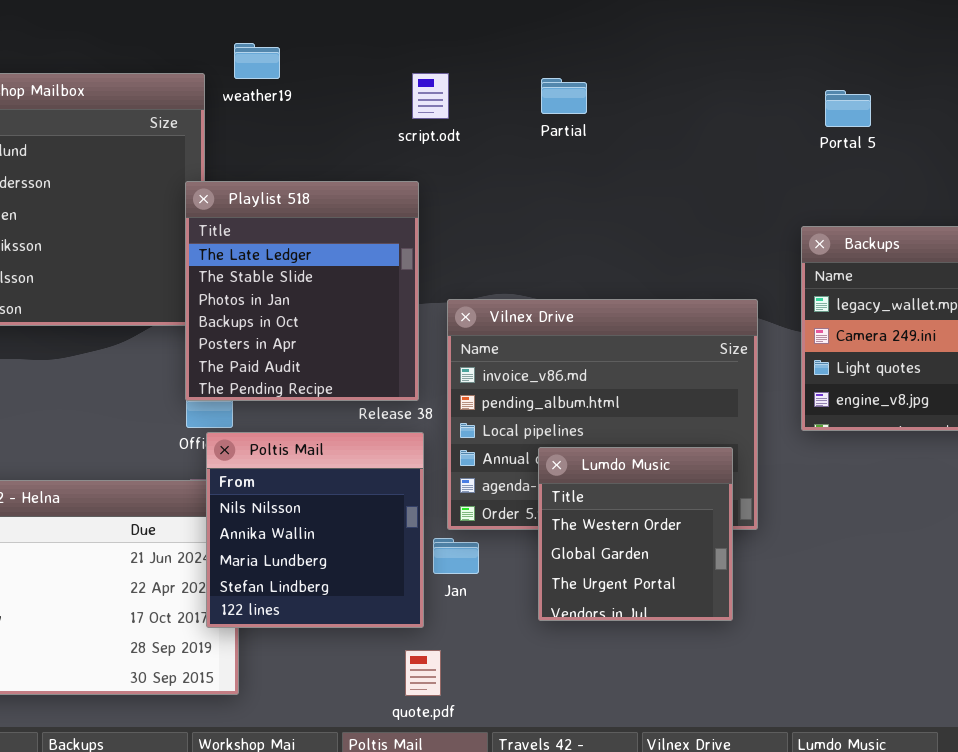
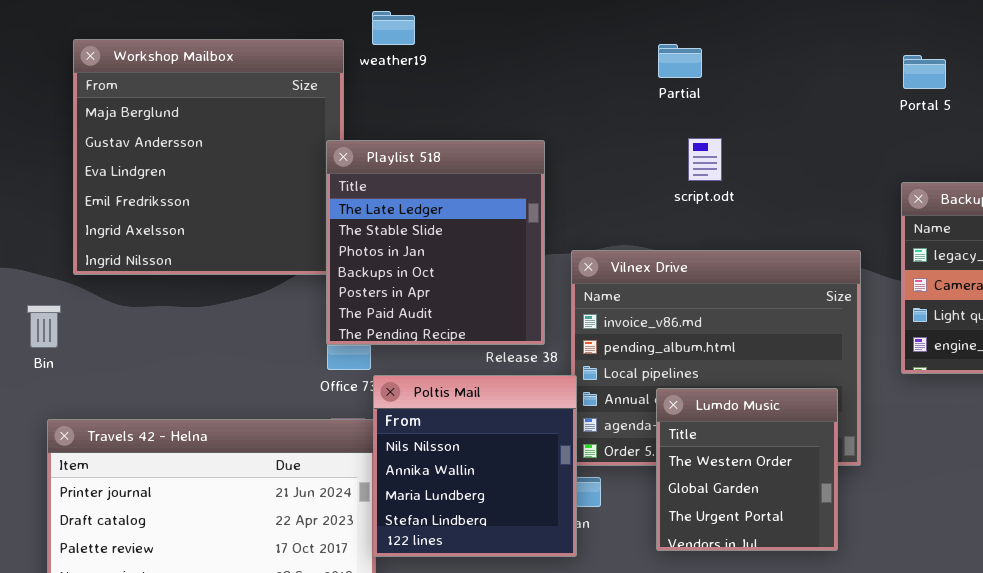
script.odt: [412,73,449,119] -> [688,138,722,181], moved
Portal 5: [825,90,871,127] -> [903,55,946,89], moved
Poltis Mail: [206,432,424,628] -> [373,375,577,557], moved

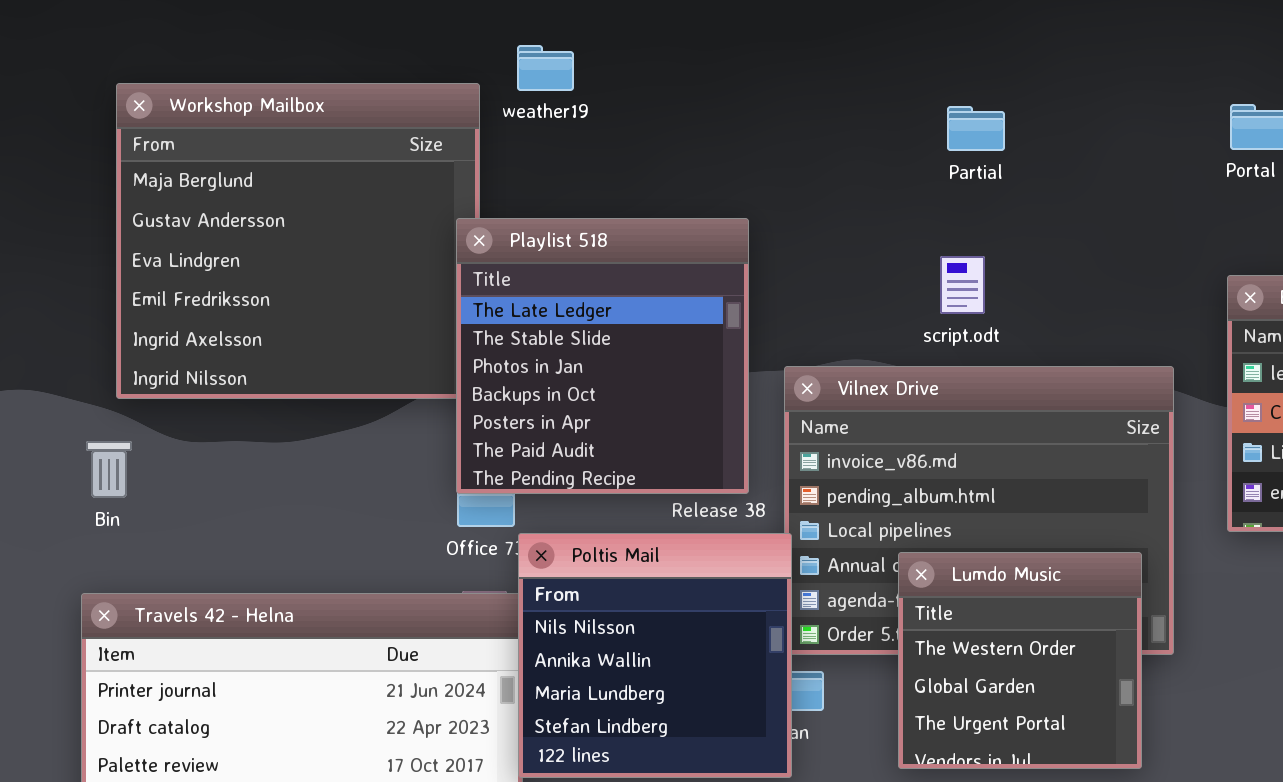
Partial: [658,44,702,78] -> [947,106,1005,151], moved
script.odt: [688,138,722,181] -> [940,256,985,314], moved
Bin: [27,305,61,348] -> [86,441,132,498], moved

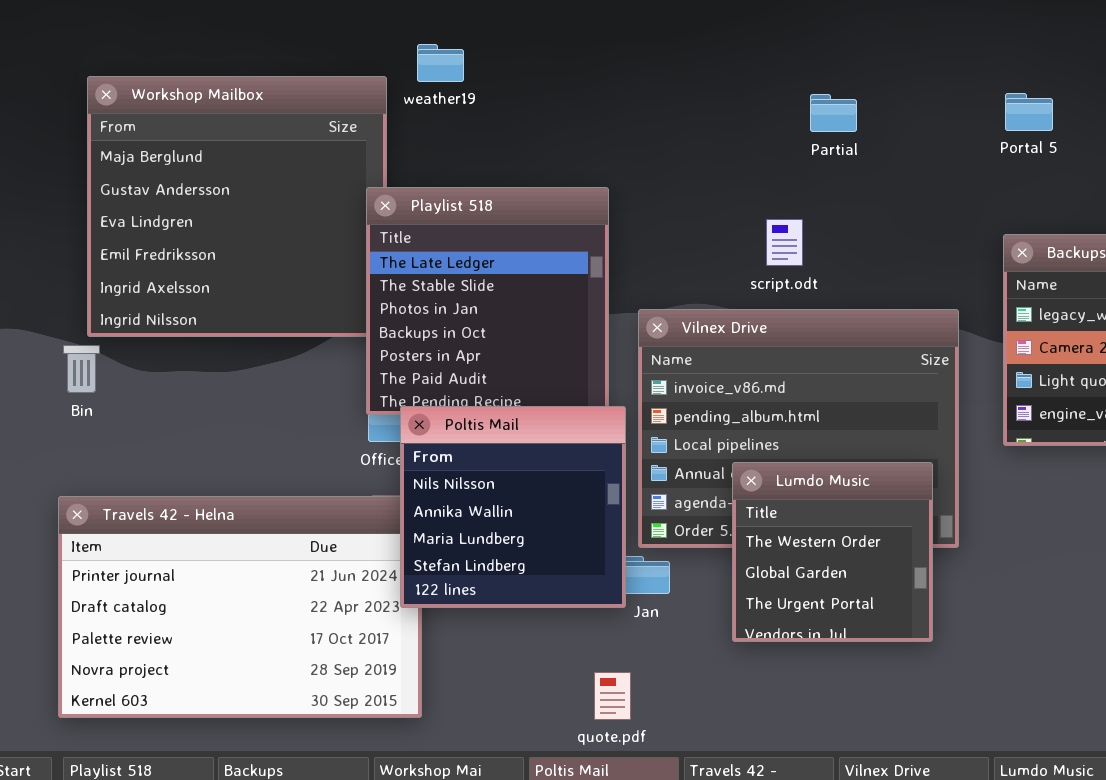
Partial: [947,106,1005,151] -> [810,94,857,132], moved
Bin: [86,441,132,498] -> [63,345,100,393], moved
Poltis Mail: [518,533,792,778] -> [400,406,626,608], moved

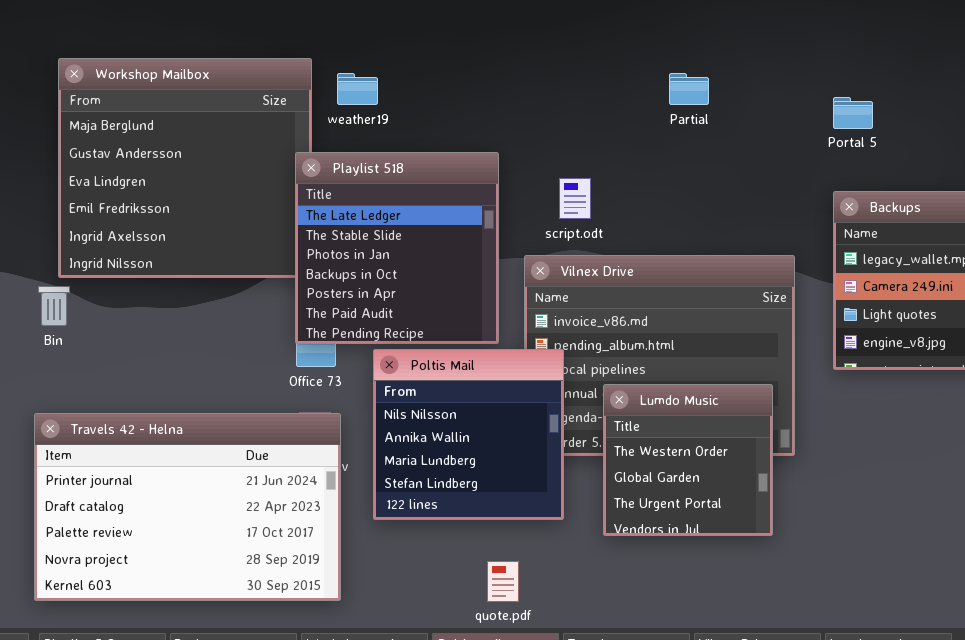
weather19: [417,44,464,82] -> [337,73,378,105], moved
Portal 5: [1005,93,1053,131] -> [833,97,873,129], moved
script.odt: [766,219,803,266] -> [559,178,591,219], moved
Poltis Mail: [400,406,626,608] -> [373,349,564,520], moved

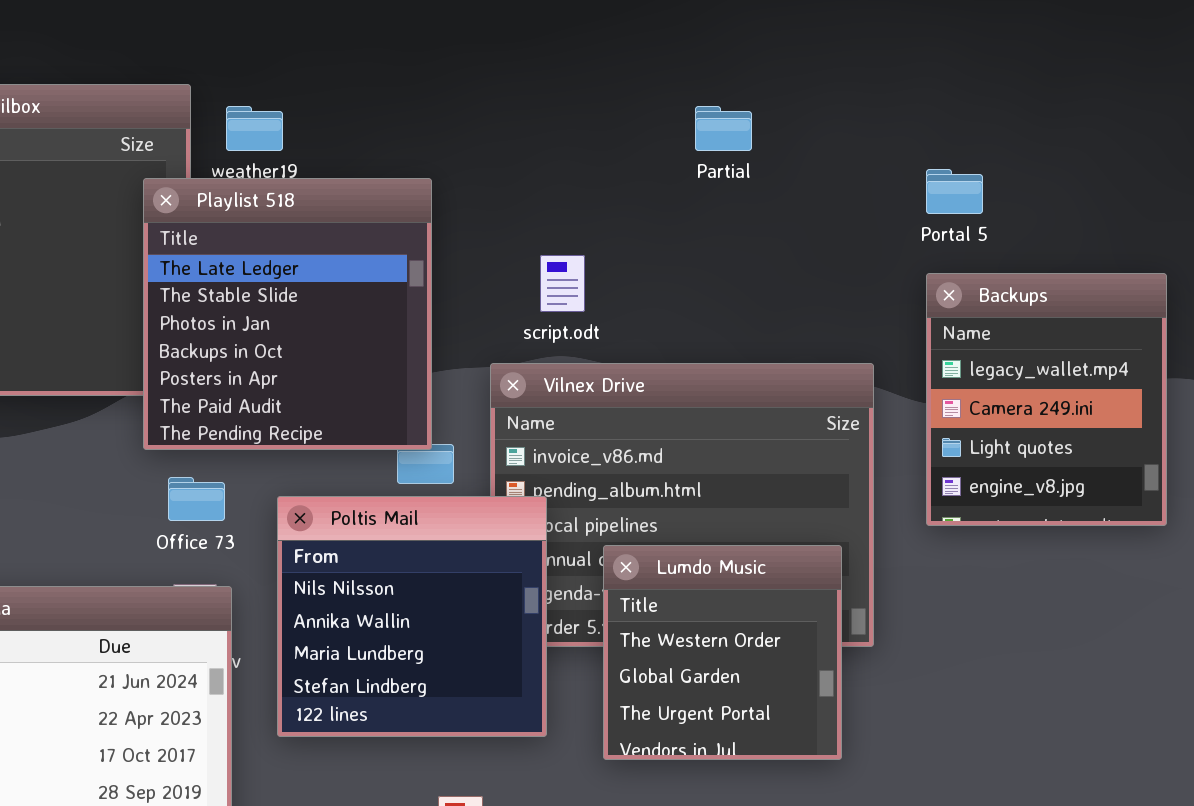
Portal 5: [833,97,873,129] -> [926,169,983,214], moved
Playlist 518: [295,152,499,344] -> [143,178,432,450], moved

